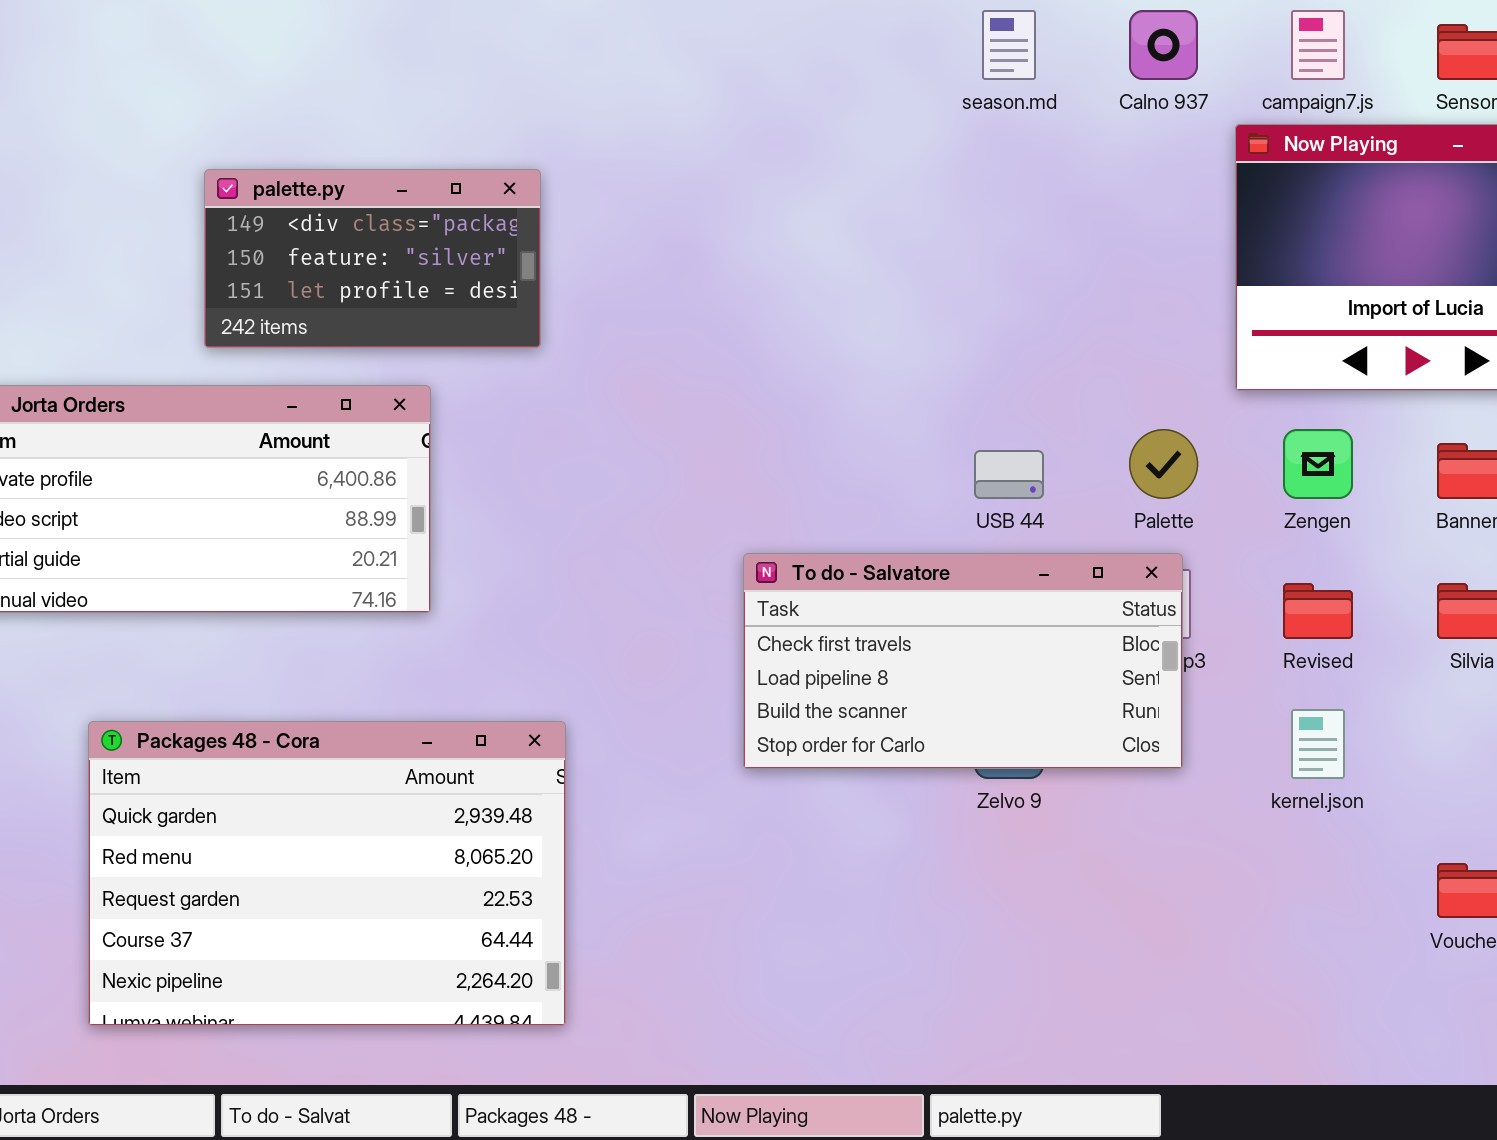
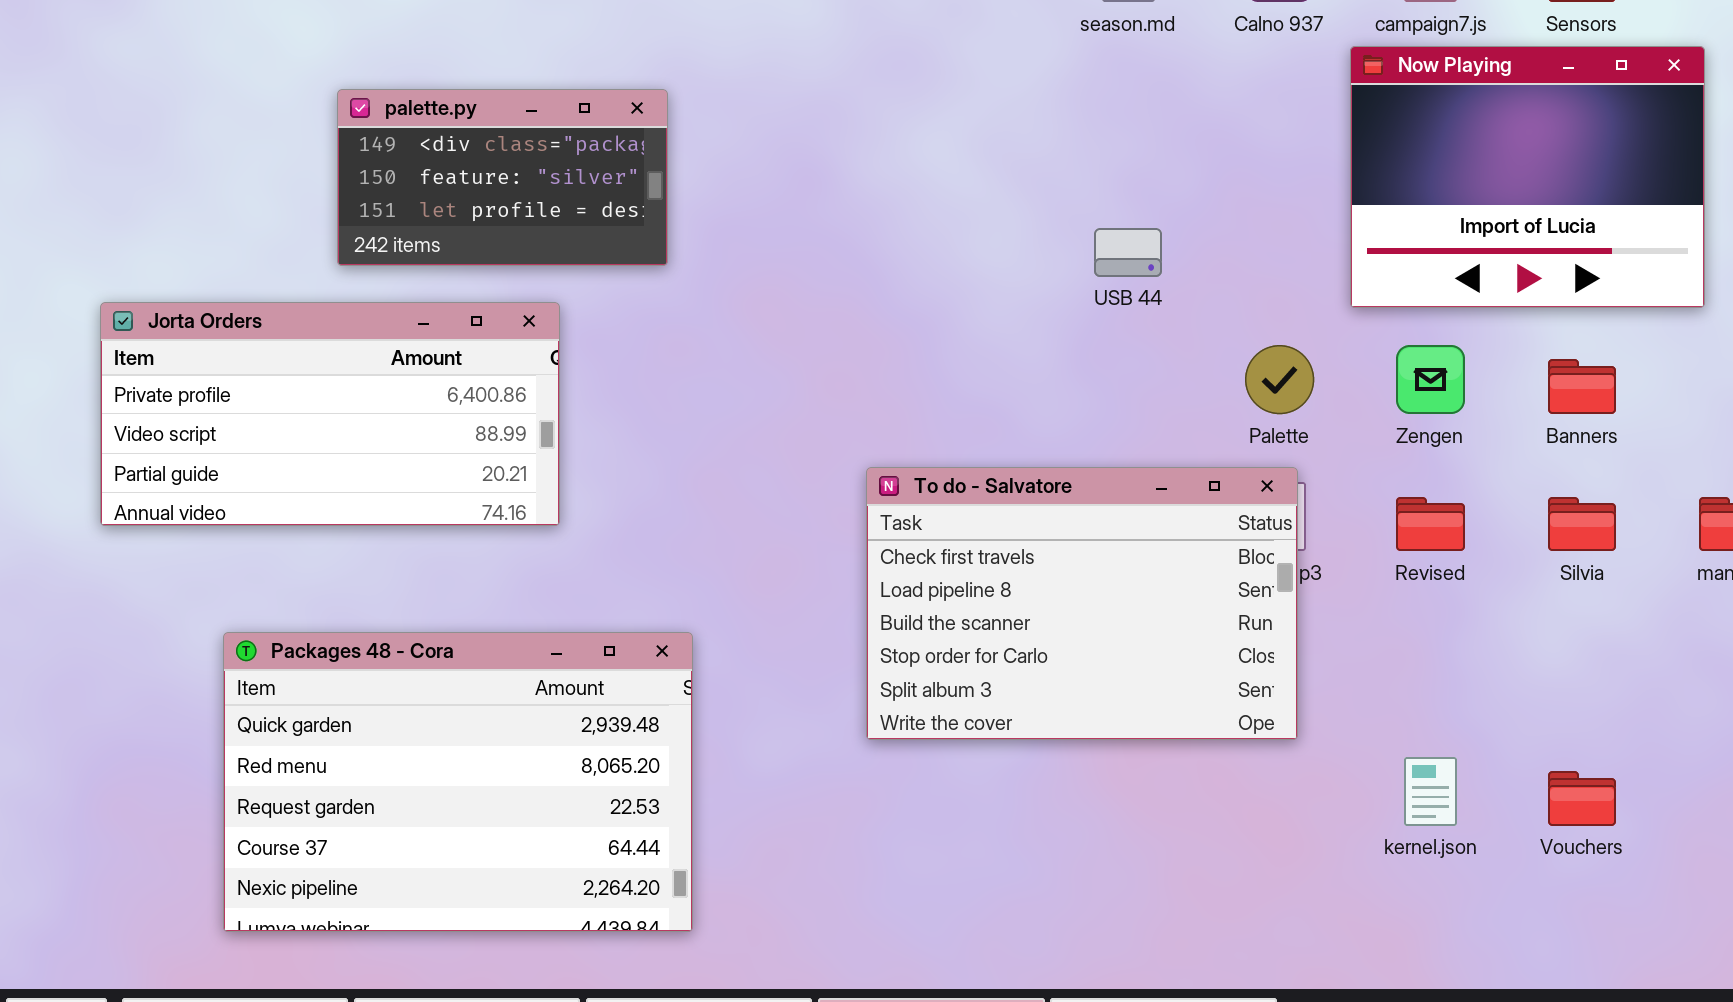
USB 44: [974,450,1044,499] -> [1094,228,1162,277], moved
To do - Salvatore: [743,553,1183,769] -> [866,467,1298,740], resized
kernel.json: [1291,709,1345,779] -> [1404,757,1457,826], moved

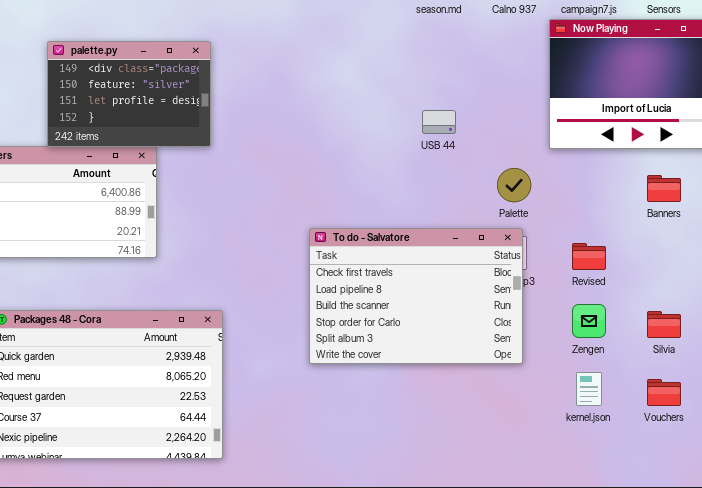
palette.py: [337,89,668,266] -> [47,41,211,147], resized
Zengen: [1396,345,1465,414] -> [572,304,606,338], moved
Silvia: [1548,497,1616,551] -> [647,311,681,338], moved

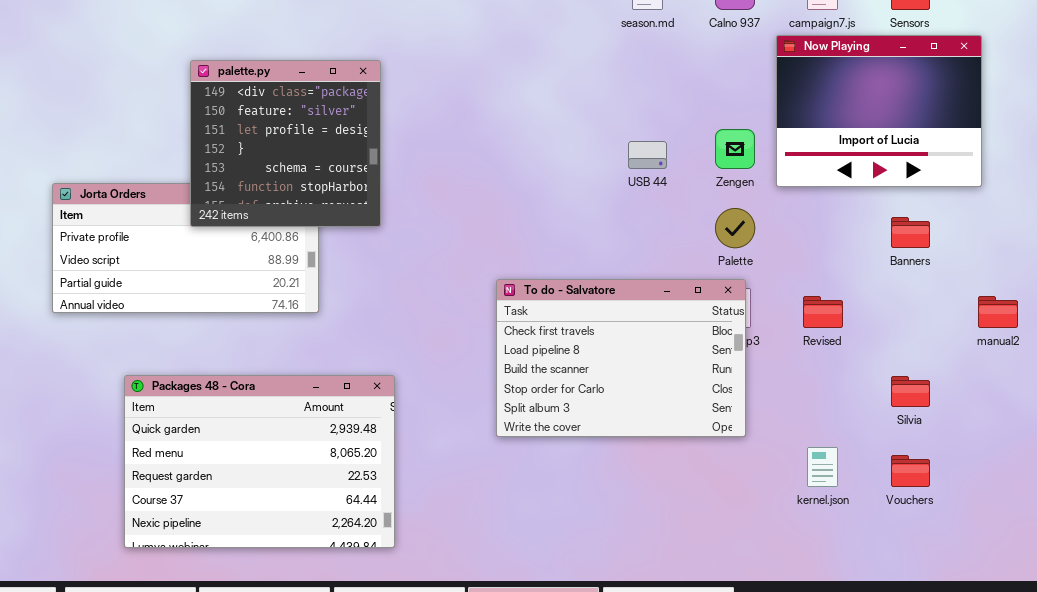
palette.py: [47,41,211,147] -> [190,60,381,227], resized
Zengen: [572,304,606,338] -> [715,129,755,169], moved

